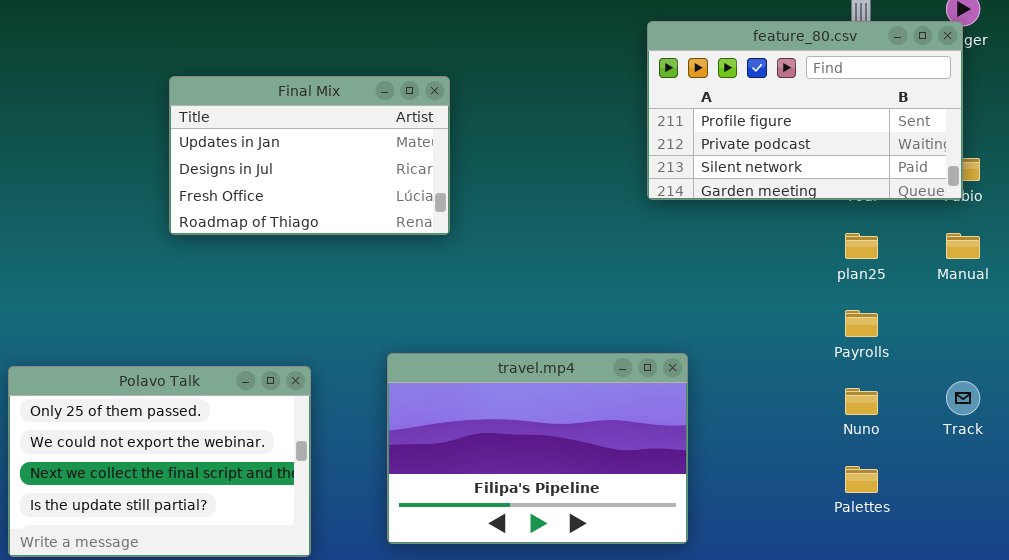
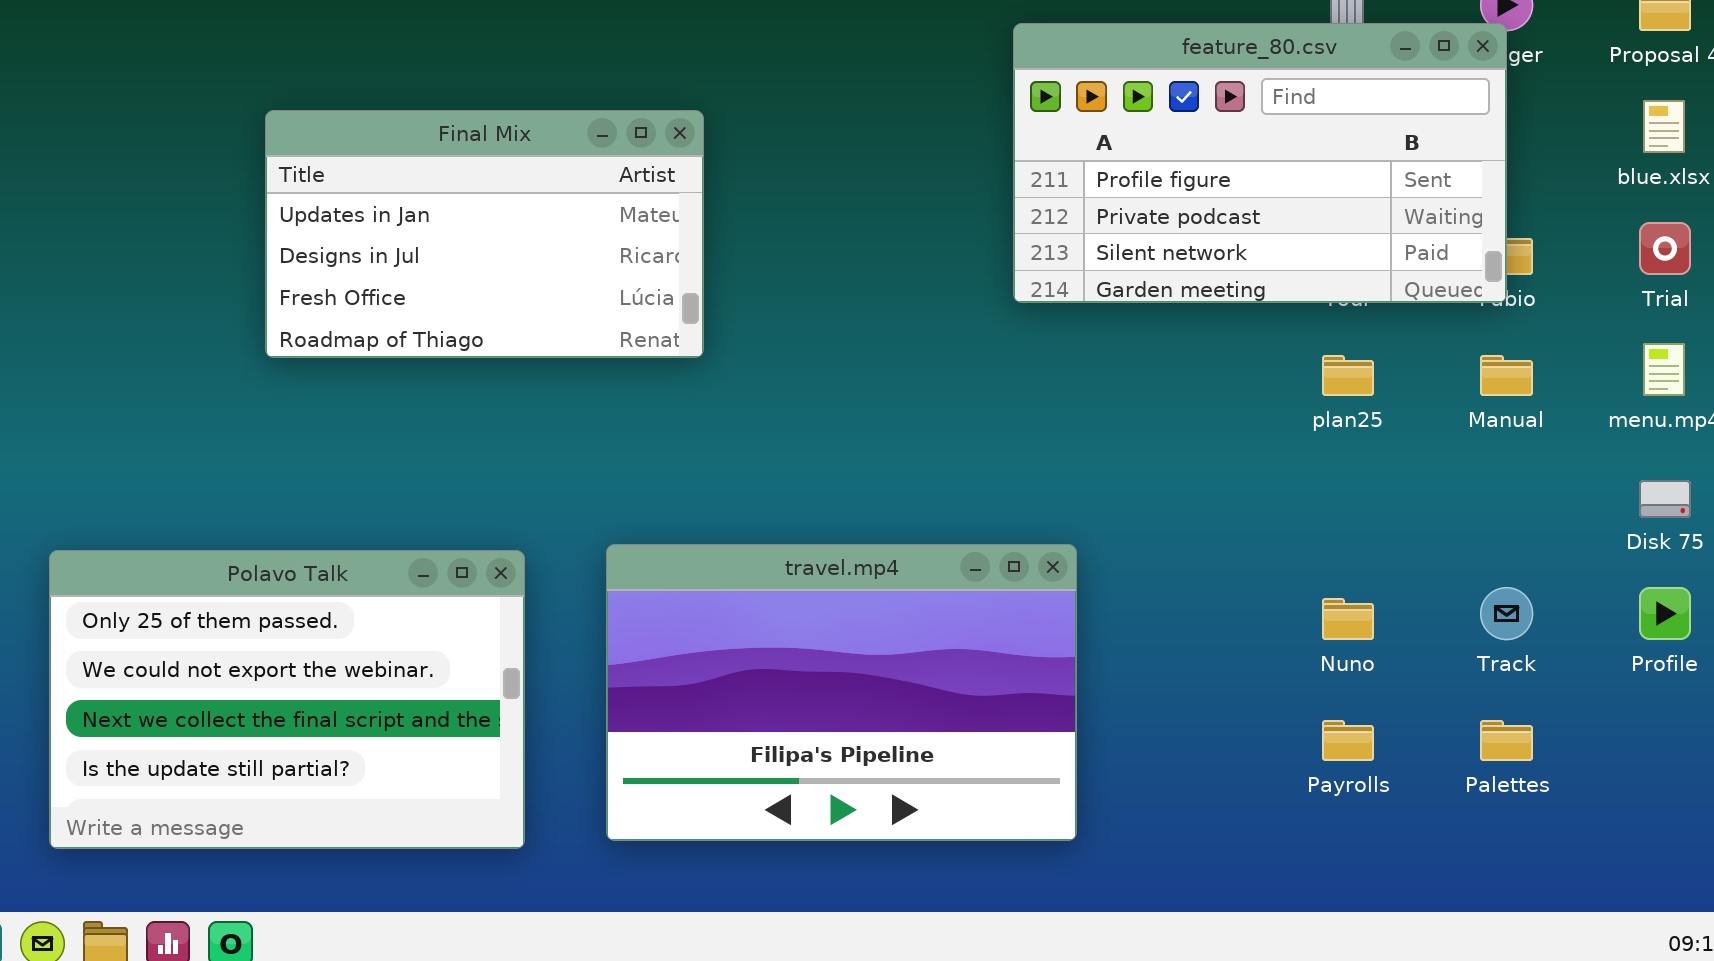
Payrolls: [845,310,878,337] -> [1322,720,1374,761], moved
Polavo Talk: [8,366,311,557] -> [49,550,525,849], moved
Palettes: [845,466,878,493] -> [1480,720,1533,761], moved

